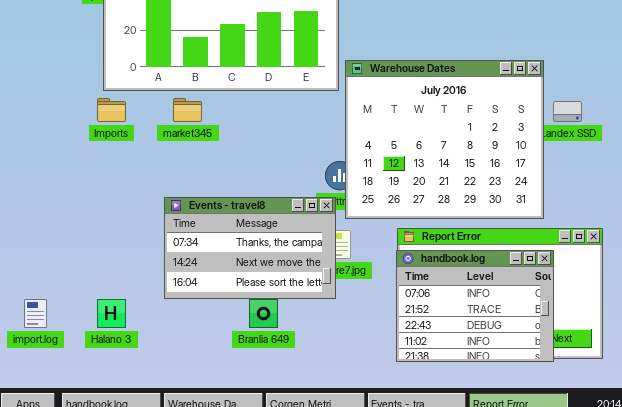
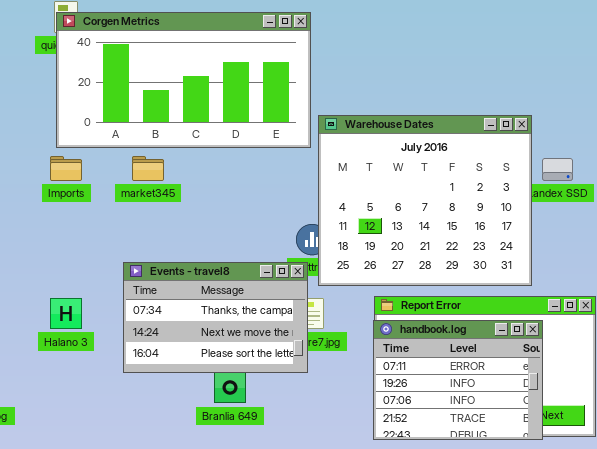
handbook.log: [396,250,554,362] -> [373,320,543,440], scrolled up 2 rows
Halano 3: [97,299,126,328] -> [50,298,82,329], moved

